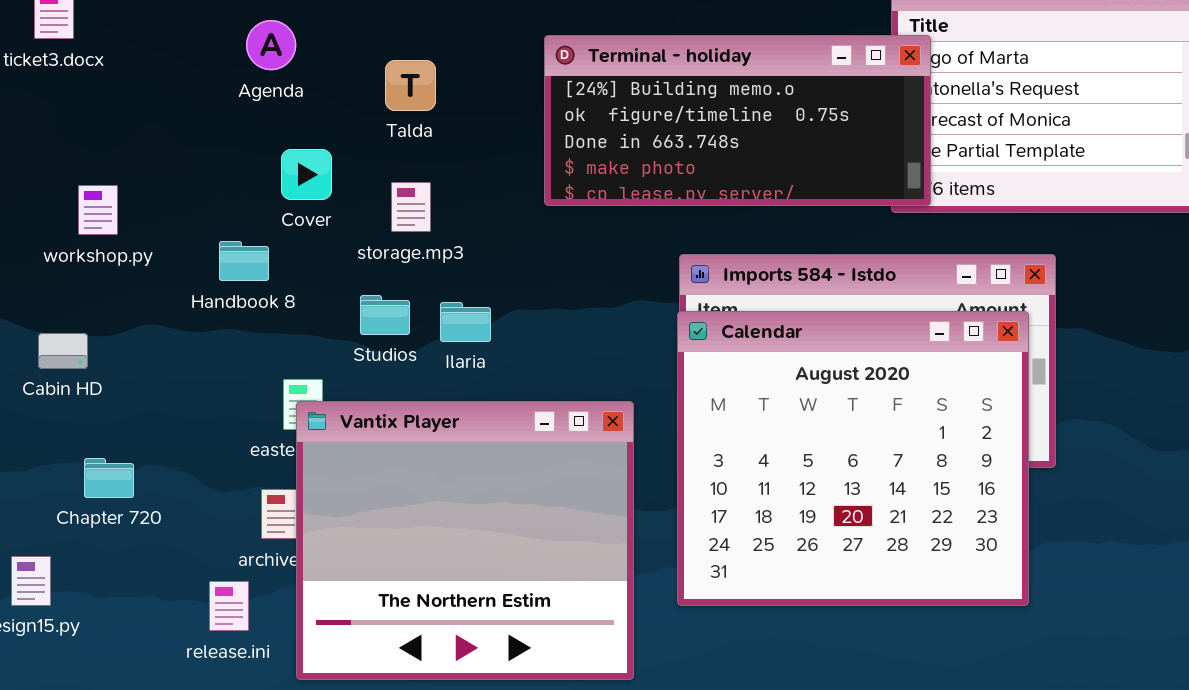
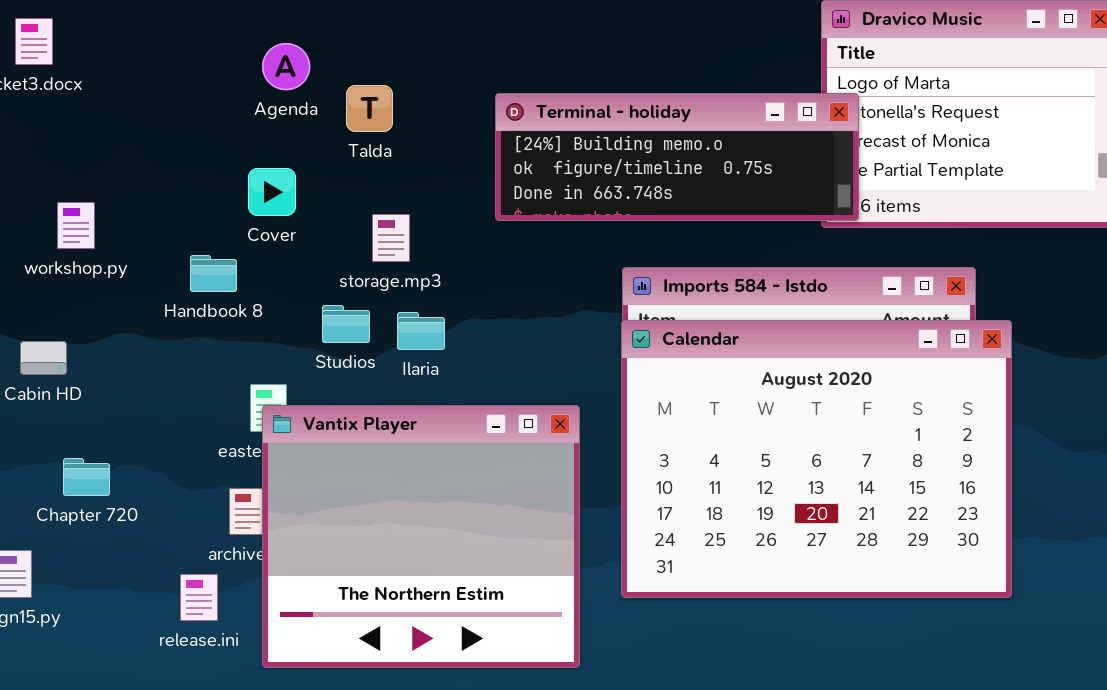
Agenda: [246,20,296,70] -> [262,43,310,90], moved
Terminal - holiday: [544,35,931,206] -> [495,93,859,221], resized
storage.mp3: [391,182,431,232] -> [372,214,410,262], moved
Calendar: [677,311,1029,606] -> [621,320,1012,598], resized

